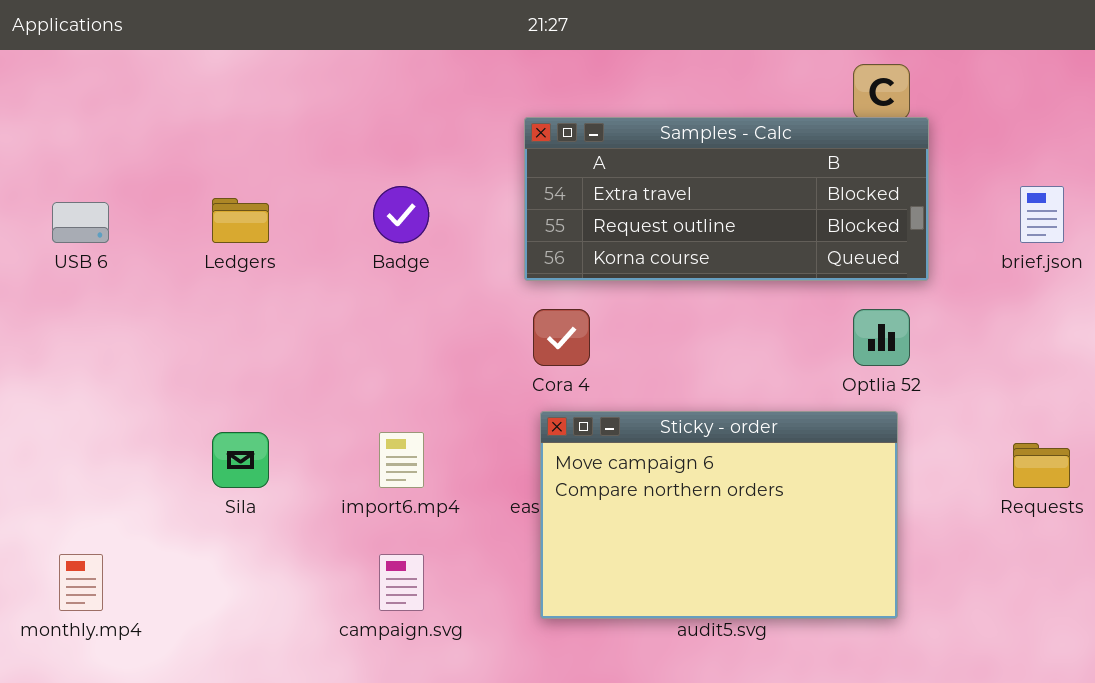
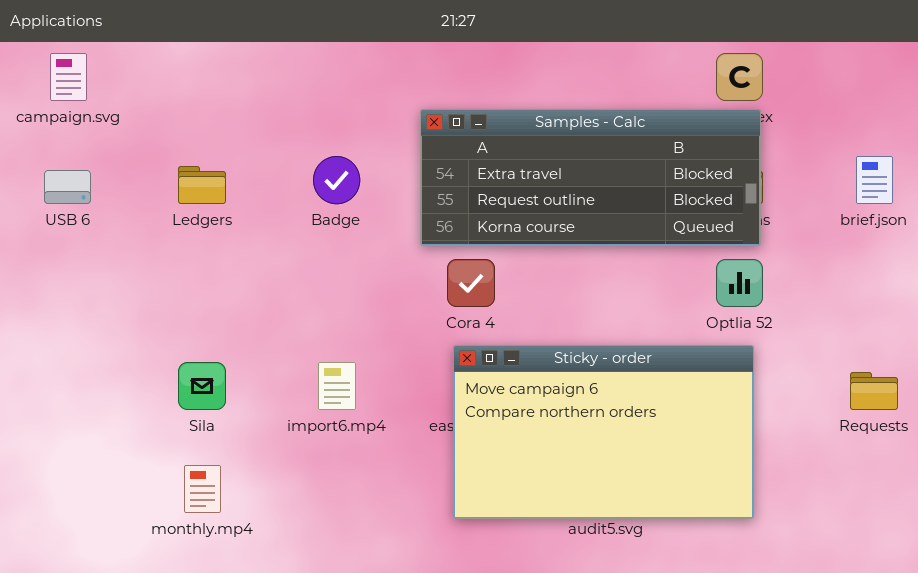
Samples - Calc: [524,117,929,281] -> [420,109,761,246], moved
monthly.mp4: [59,554,103,611] -> [184,465,221,513], moved
campaign.svg: [379,554,424,611] -> [50,53,87,101], moved

